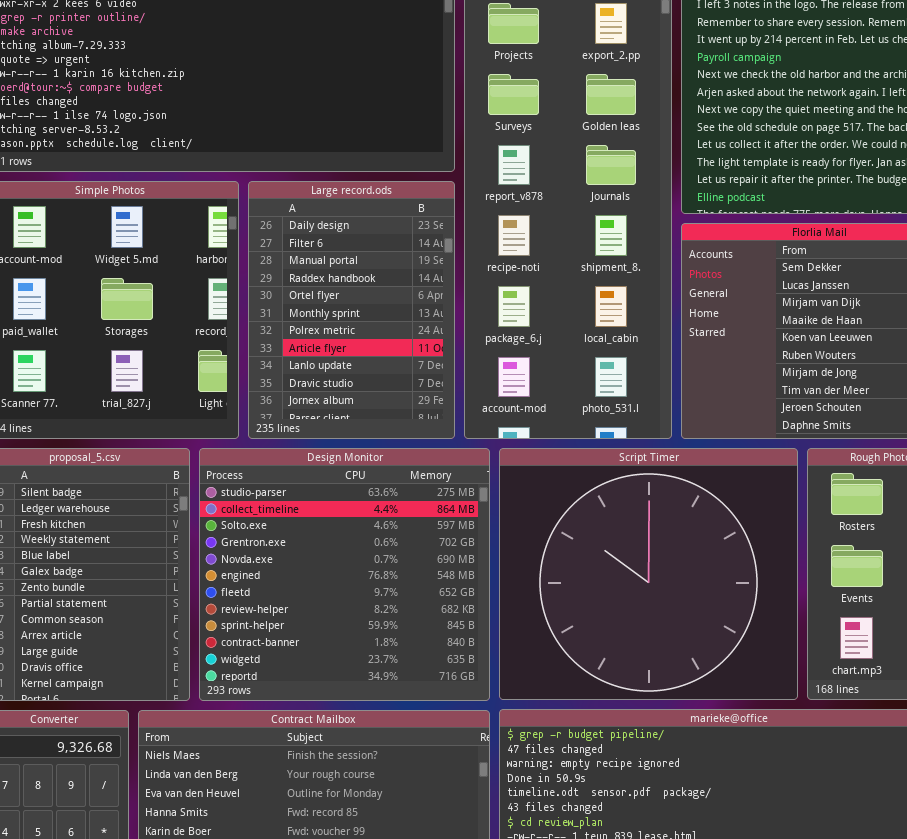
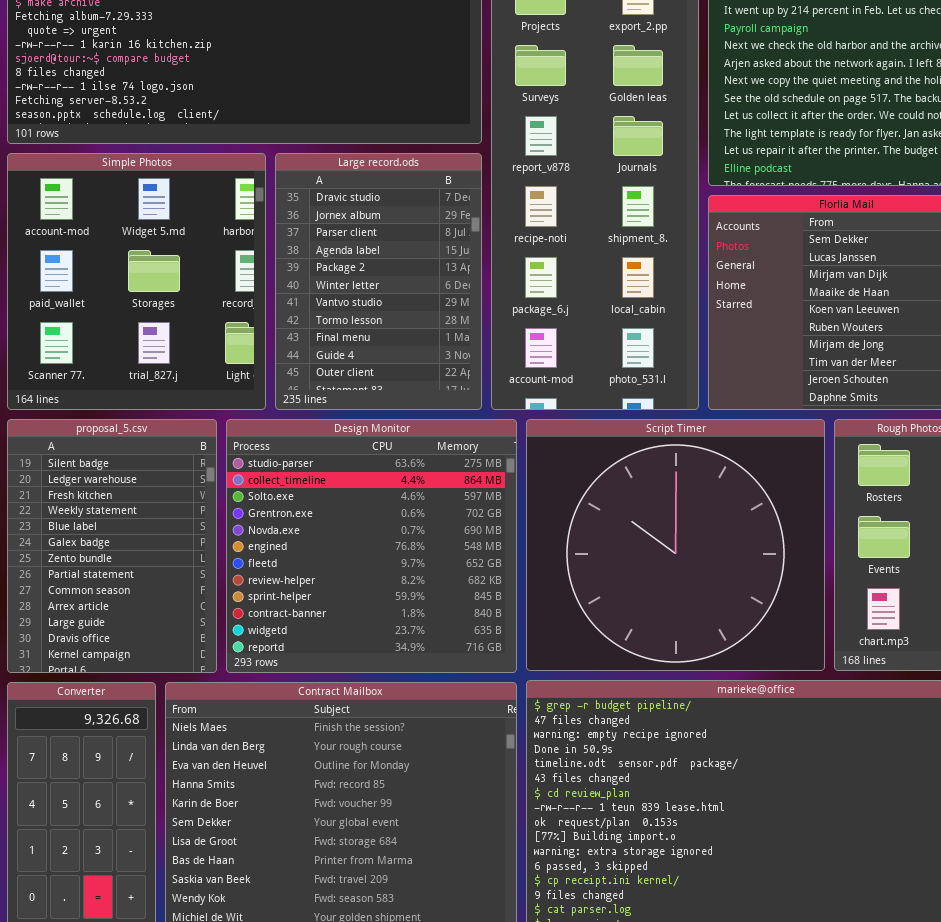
Large record.ods: [248,181,455,439] -> [275,153,482,410], scrolled down 9 rows

